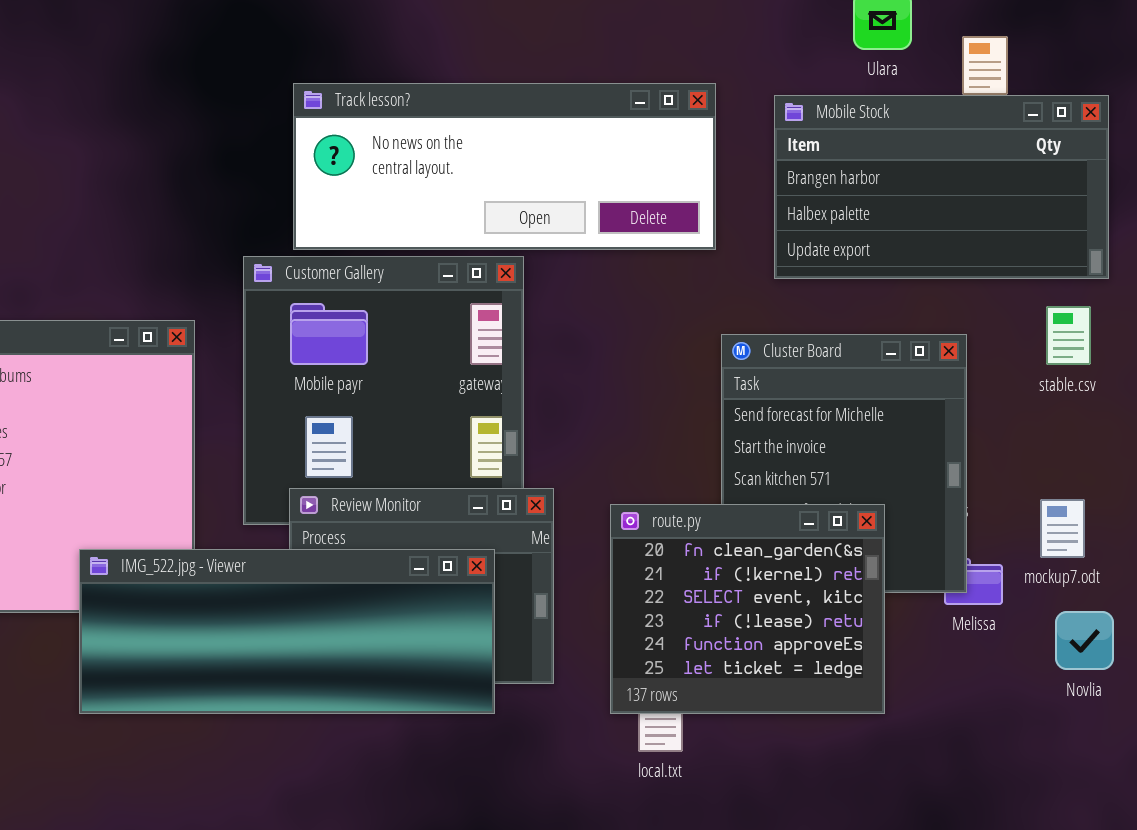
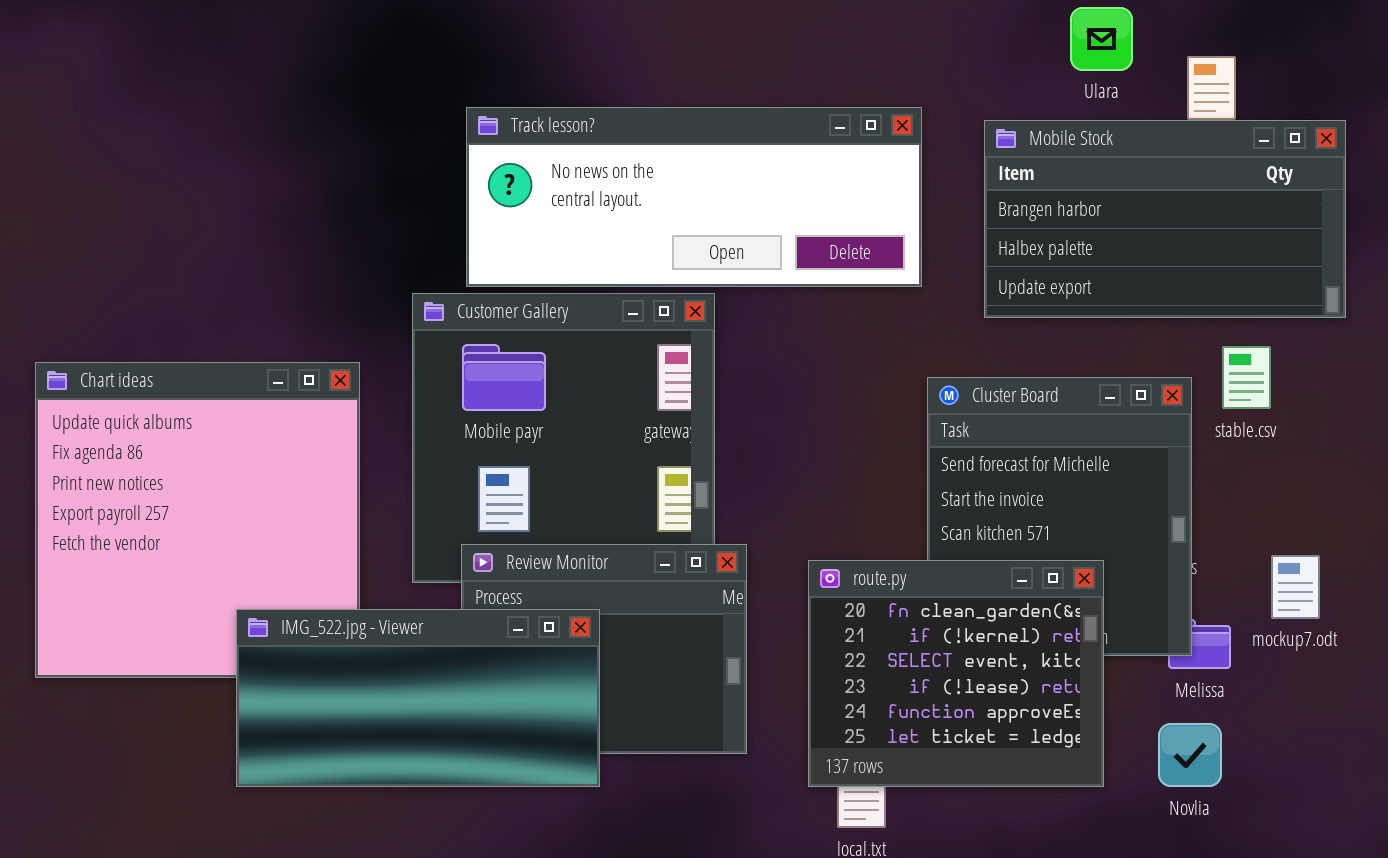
stable.csv: [1046,306,1091,365] -> [1222,346,1271,409], moved
IMG_522.jpg - Viewer: [79,549,495,714] -> [236,609,600,787], resized
Novlia: [1055,611,1114,670] -> [1158,723,1222,787], moved

